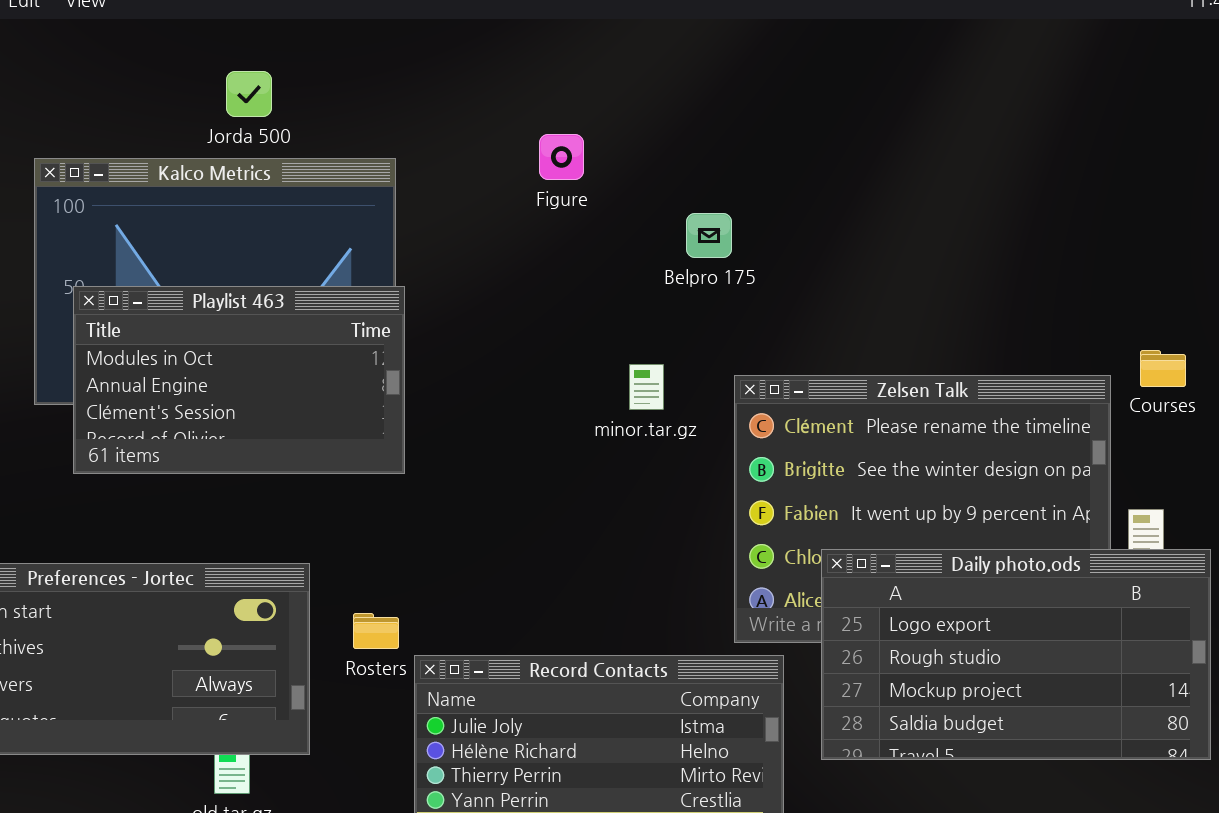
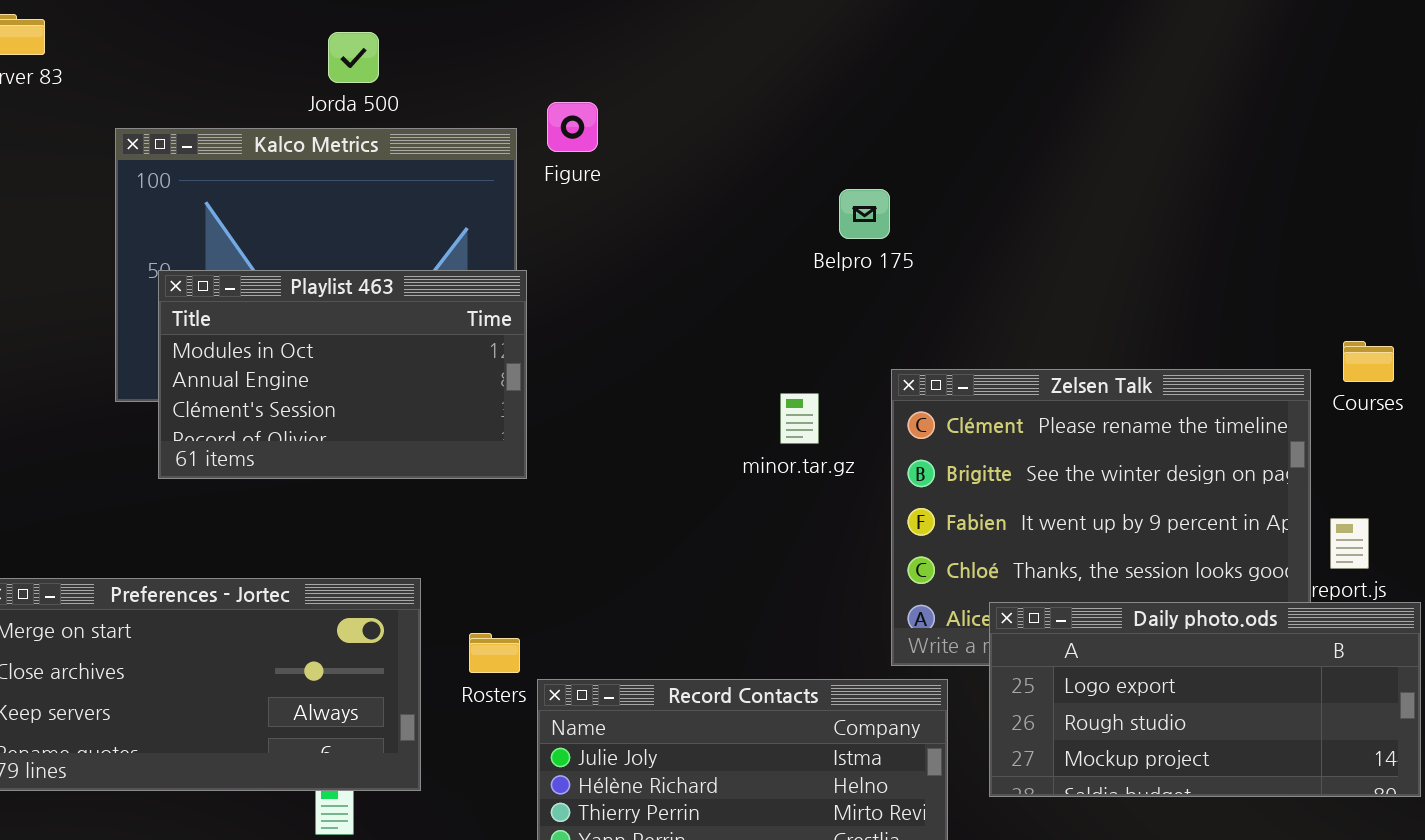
Figure: [539,134,584,180] -> [547,102,598,152], moved
minor.tar.gz: [629,364,664,410] -> [780,393,819,444], moved
Daily photo.ods: [821,549,1211,760] -> [989,602,1421,797], resized

